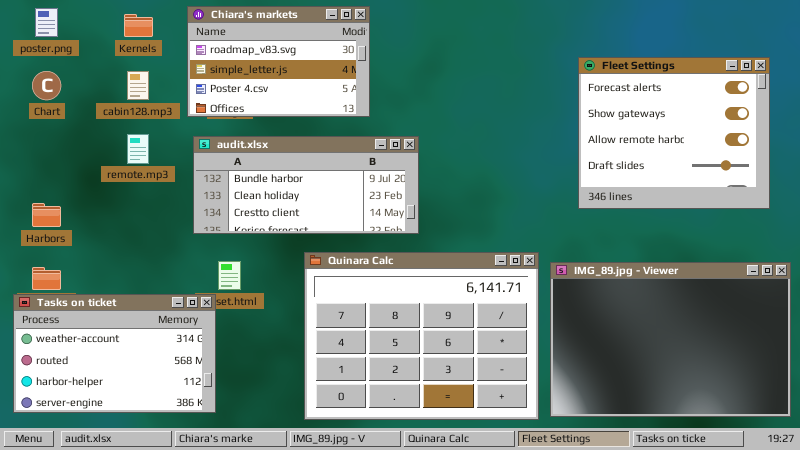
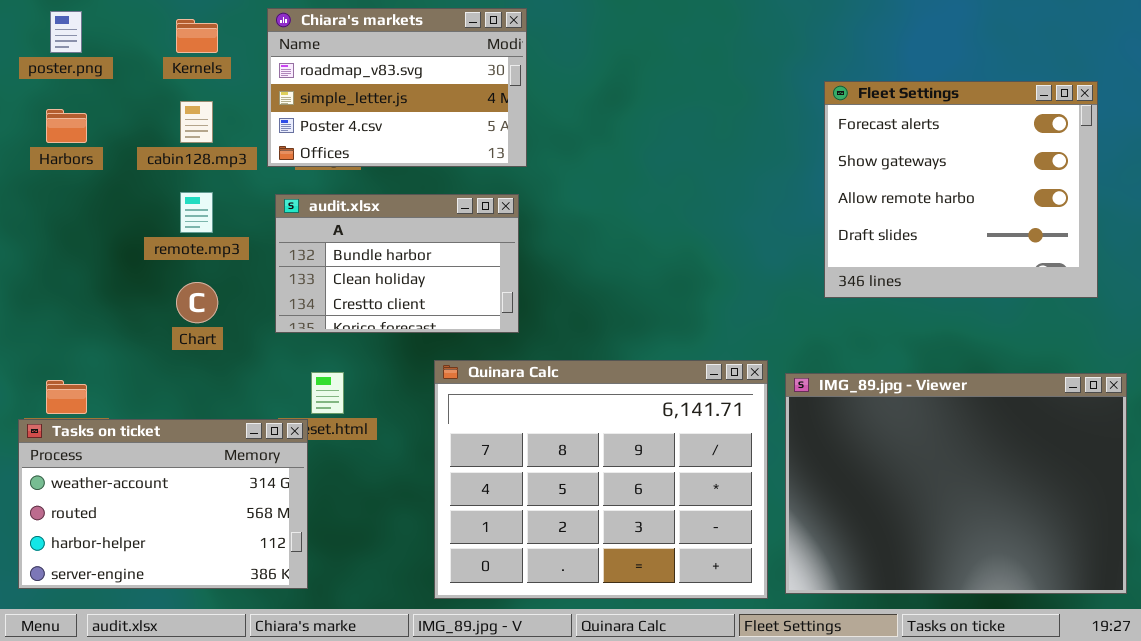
Chart: [32,71,61,100] -> [176,282,218,323], moved
audit.xlsx: [193,136,419,234] -> [275,194,519,333], resized
Harbors: [32,203,61,227] -> [46,109,87,143], moved

